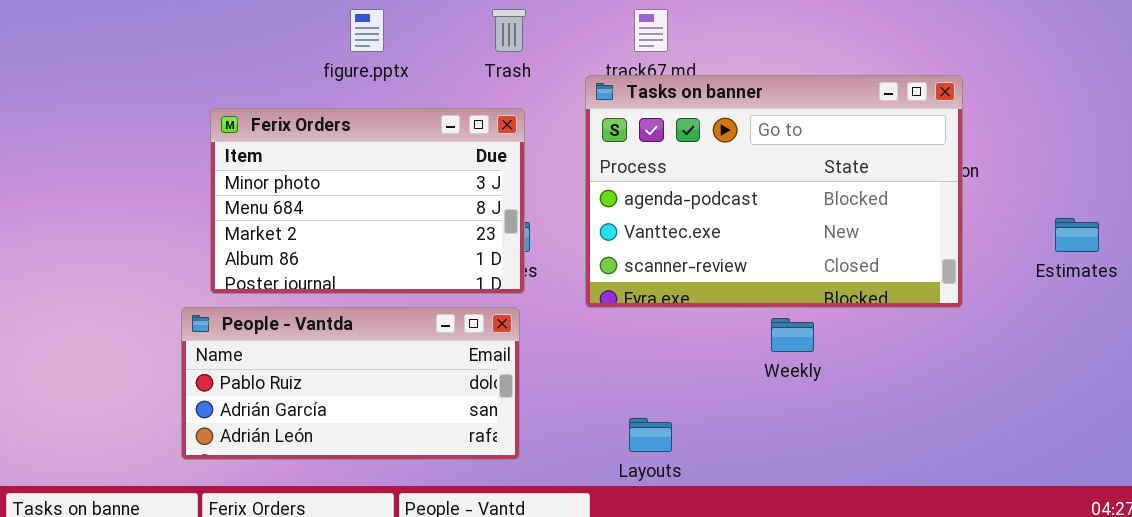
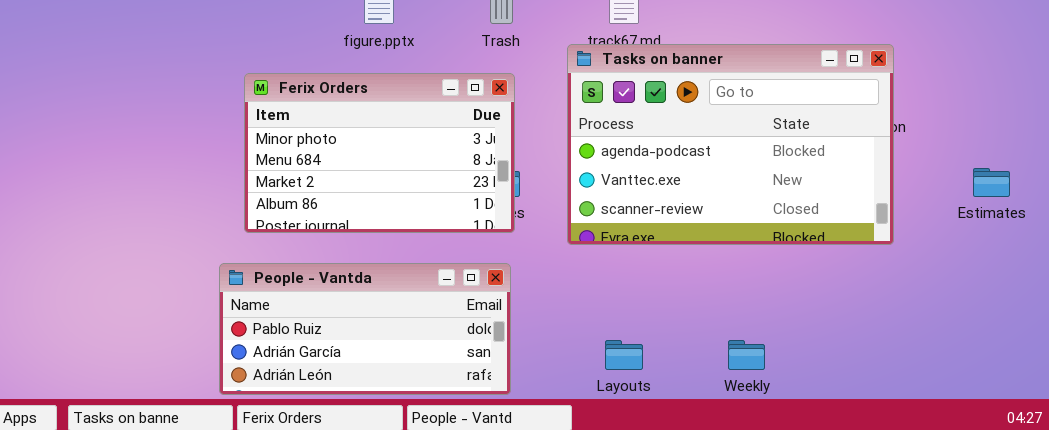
People - Vantda: [181,307,520,460] -> [219,263,511,395], moved
Weekly: [771,318,814,352] -> [728,340,765,370], moved

